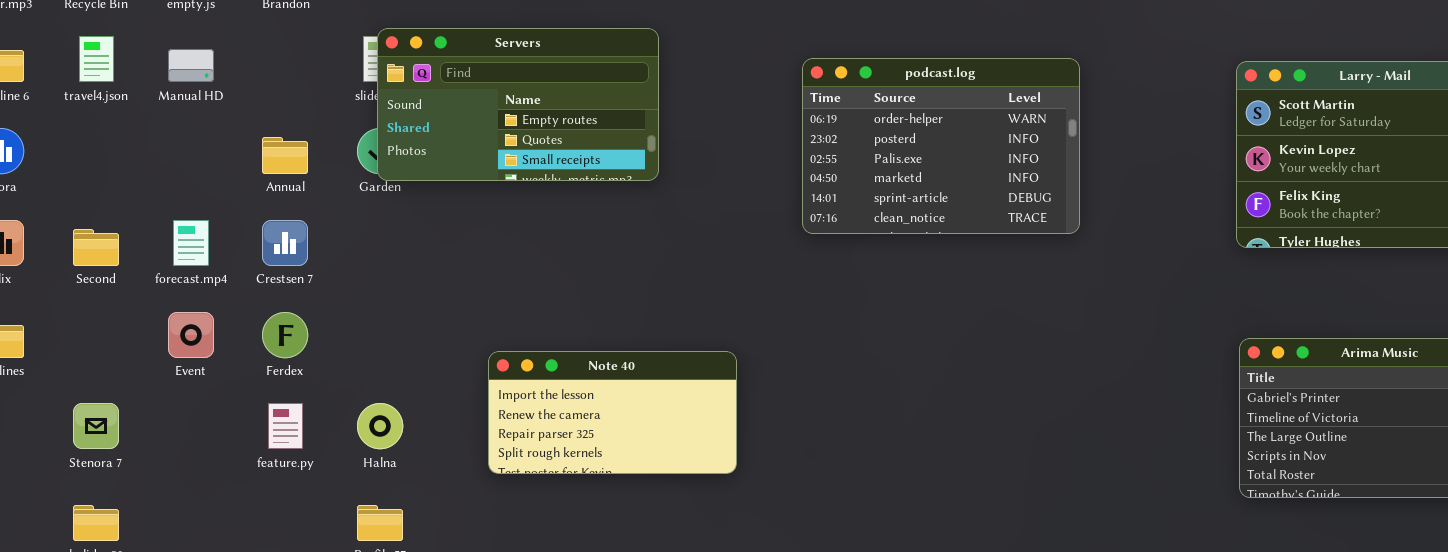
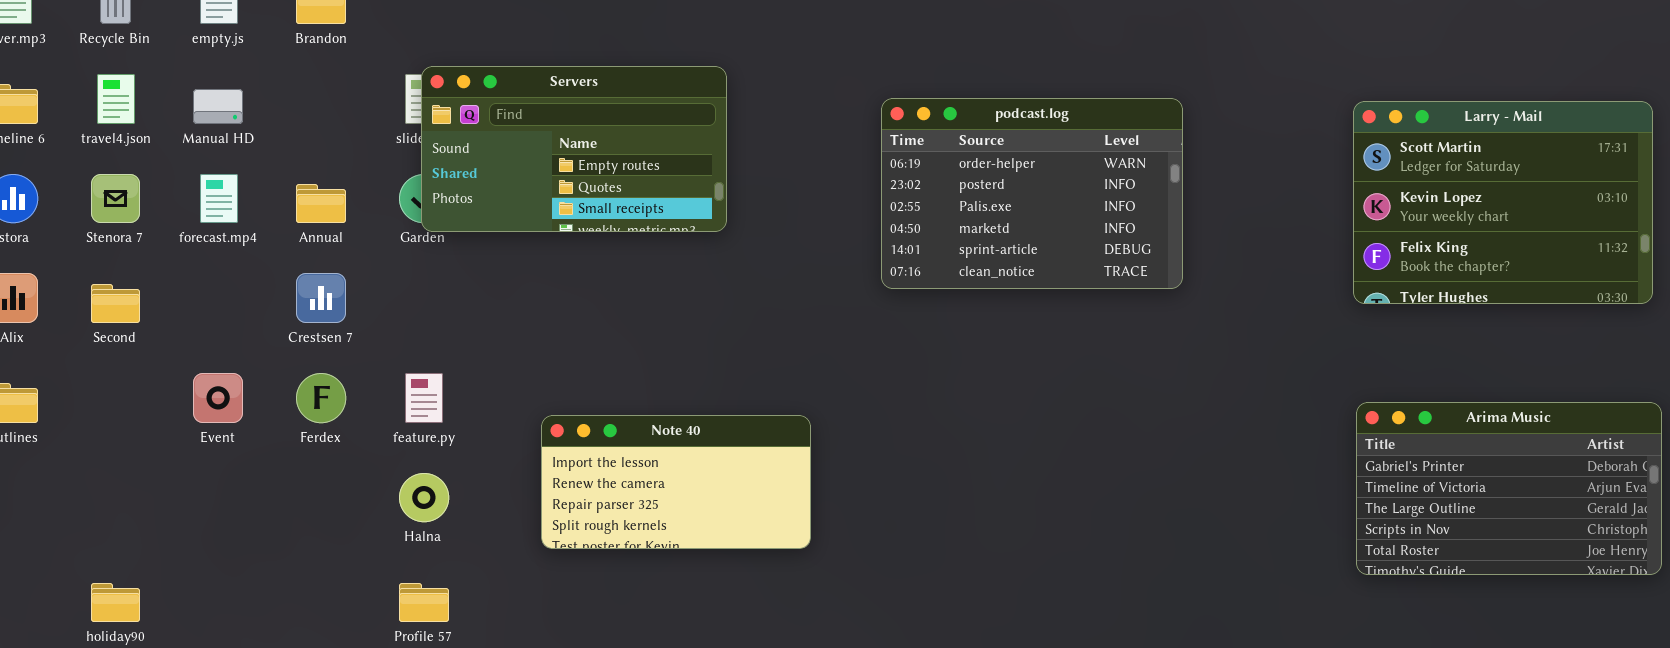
forecast.mp4: [173,220,209,266] -> [200,174,238,223], moved
Stenora 7: [73,403,119,449] -> [91,174,140,223], moved
feature.py: [268,403,303,449] -> [405,373,443,423], moved

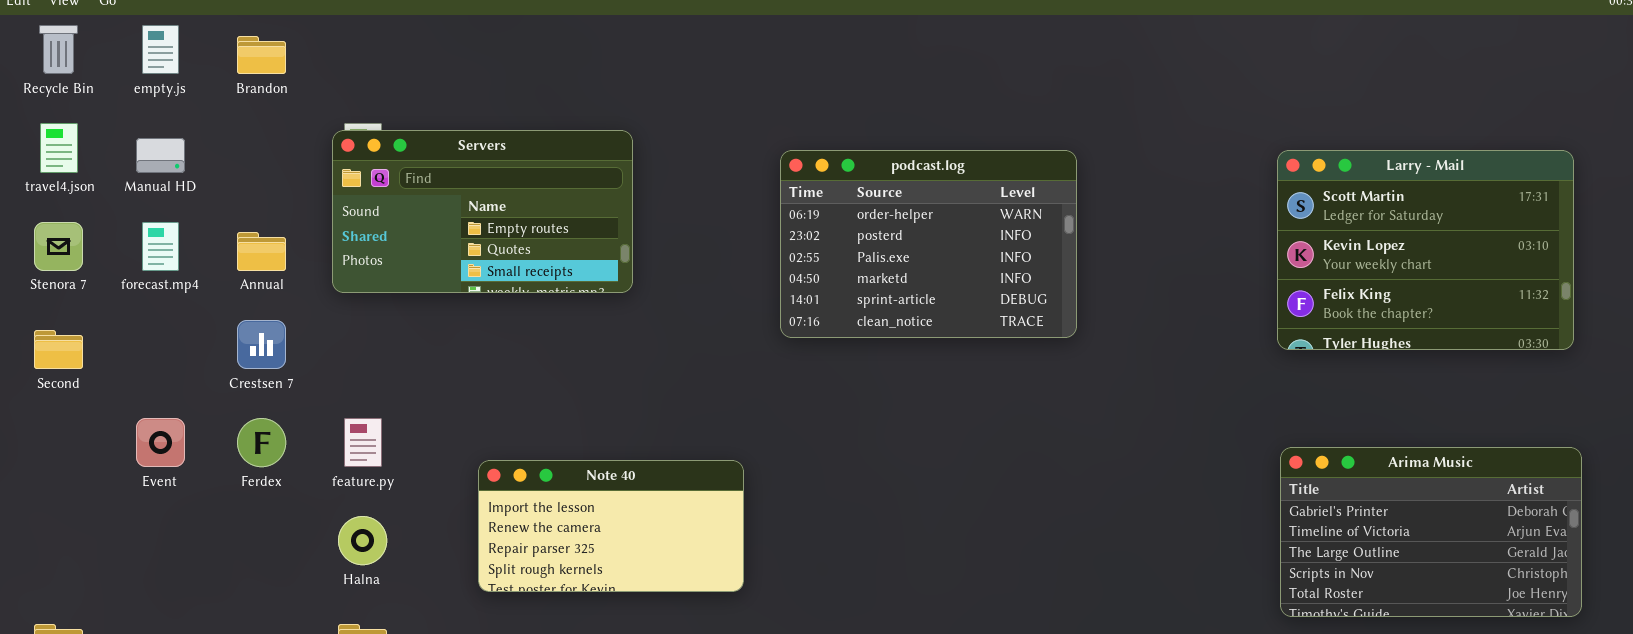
Servers: [421,66,727,232] -> [332,130,633,293], moved
podcast.log: [881,98,1183,289] -> [780,150,1077,338], moved

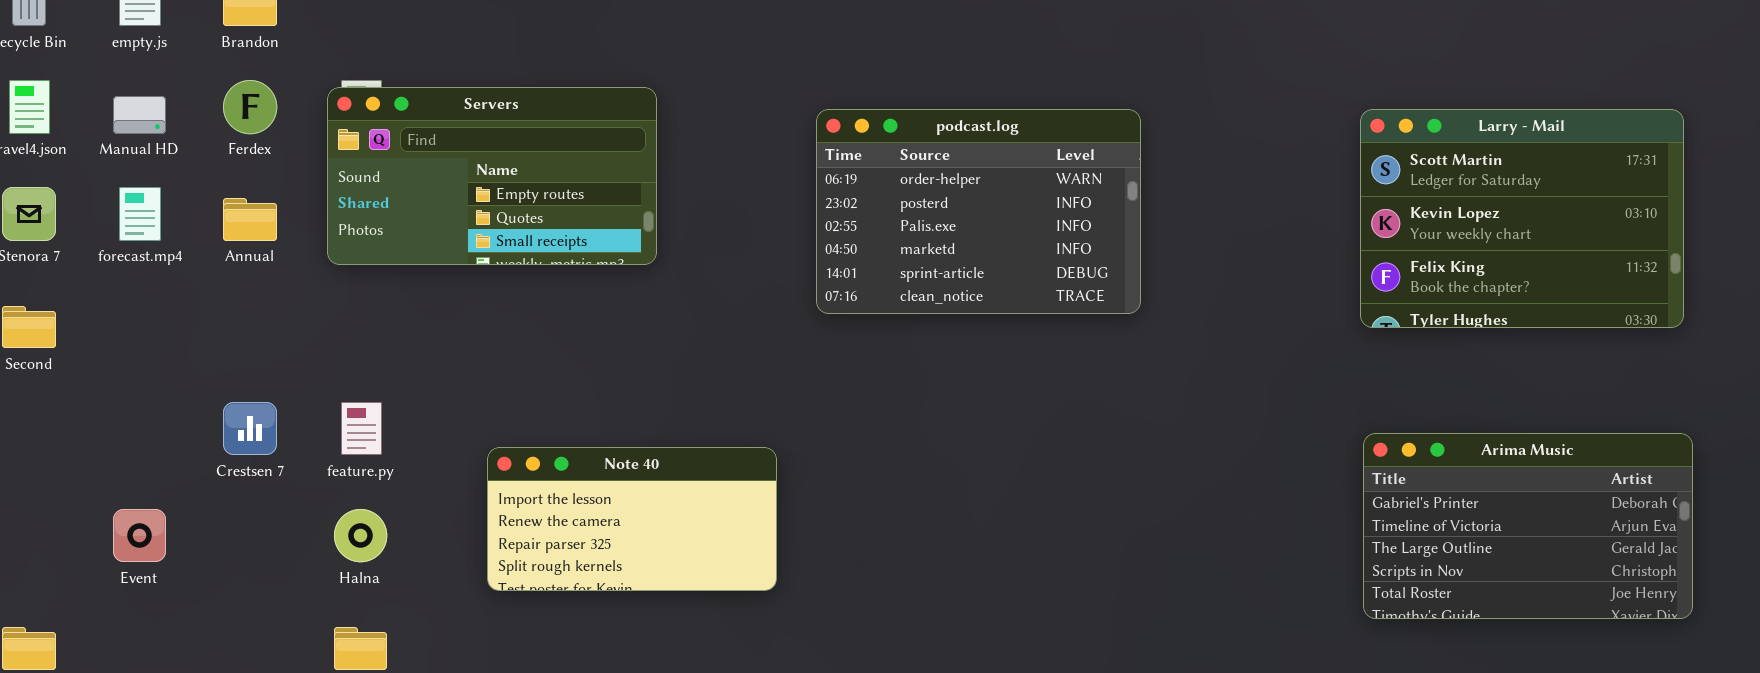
Crestsen 7: [237,320,286,369] -> [223,402,277,455], moved
Event: [136,418,185,467] -> [113,509,166,562], moved
Ferdex: [237,418,286,467] -> [223,80,277,134], moved

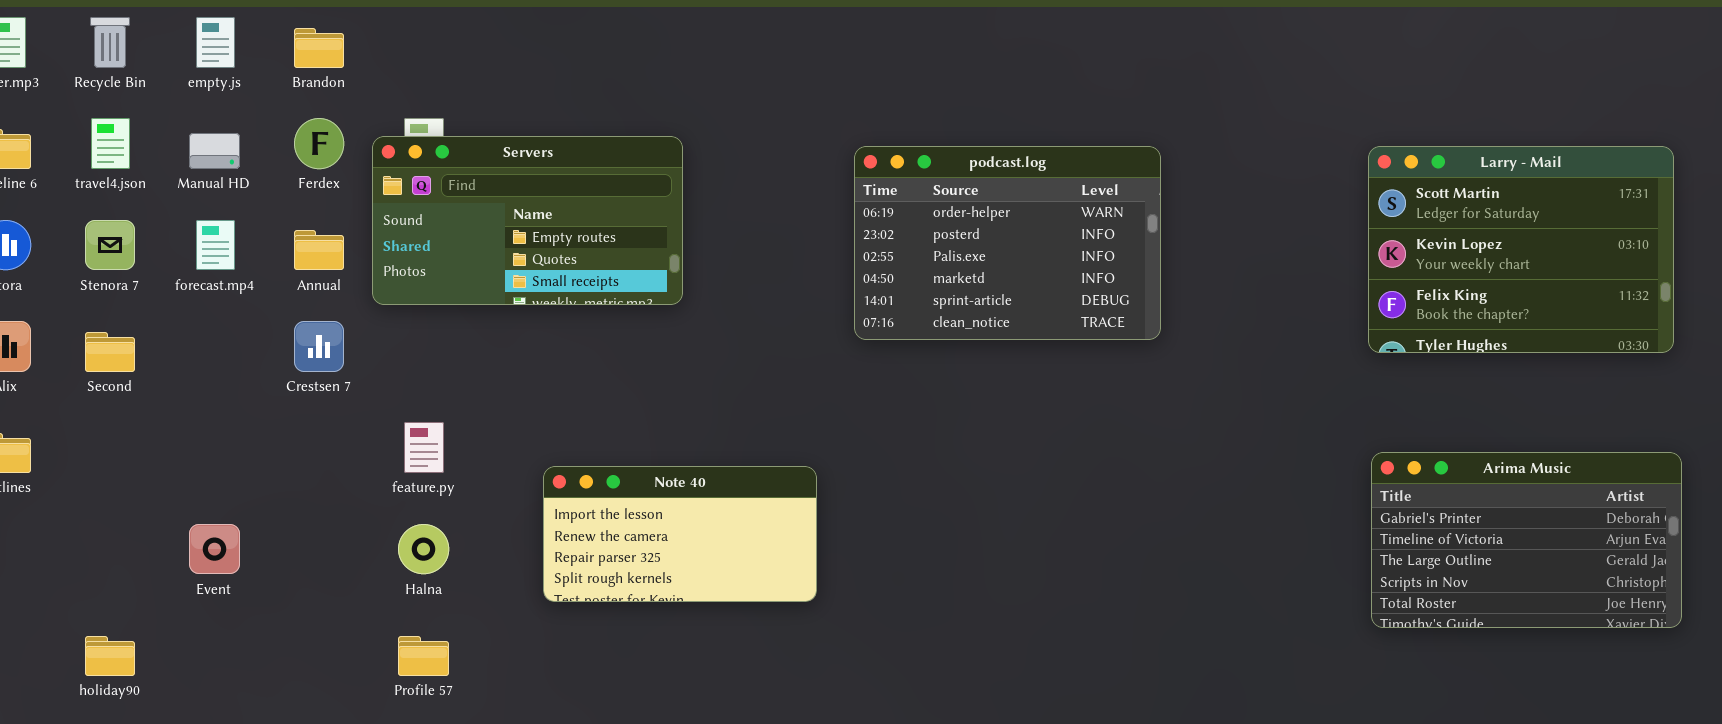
Servers: [327,87,657,265] -> [372,136,683,305], moved
Crestsen 7: [223,402,277,455] -> [294,321,344,372], moved

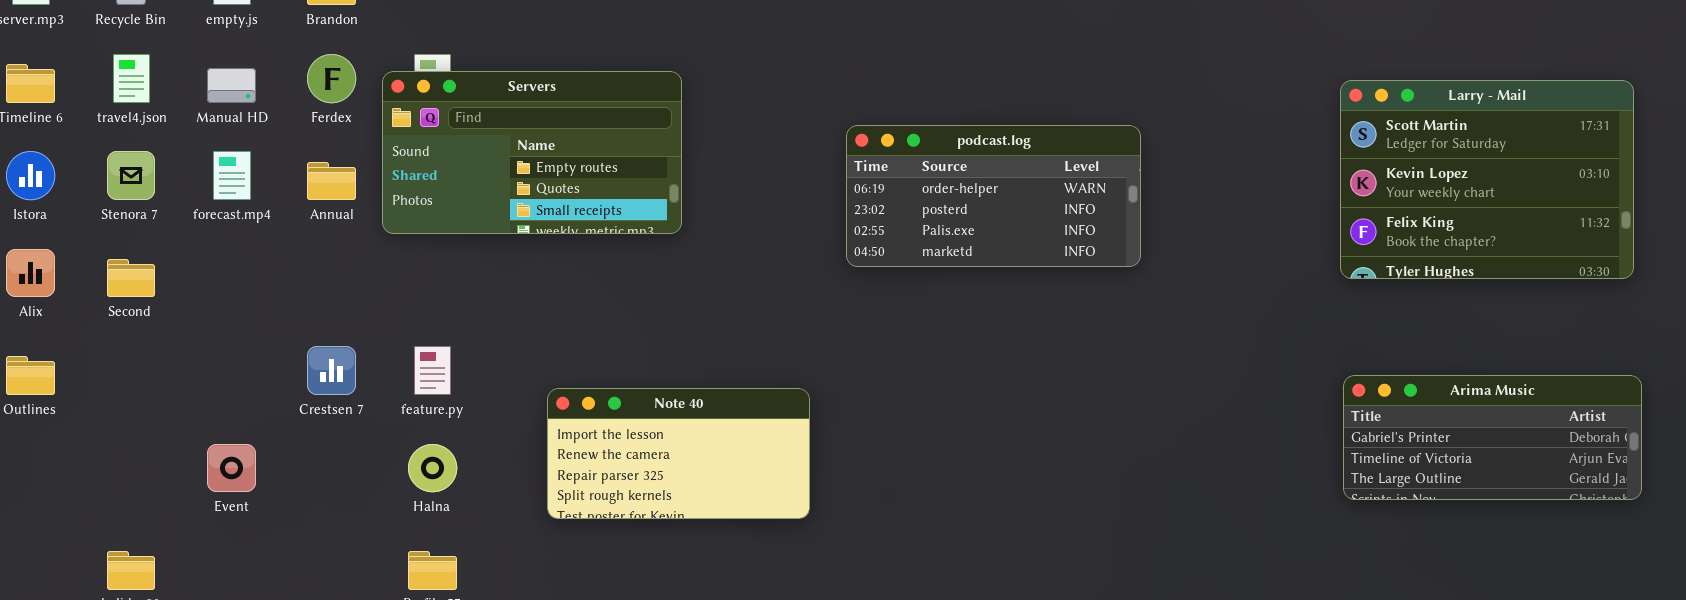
podcast.log: [854,146,1161,340] -> [846,125,1141,267], resized
Crestsen 7: [294,321,344,372] -> [307,346,356,395], moved
Arima Music: [1371,452,1682,628] -> [1343,375,1642,500], resized

